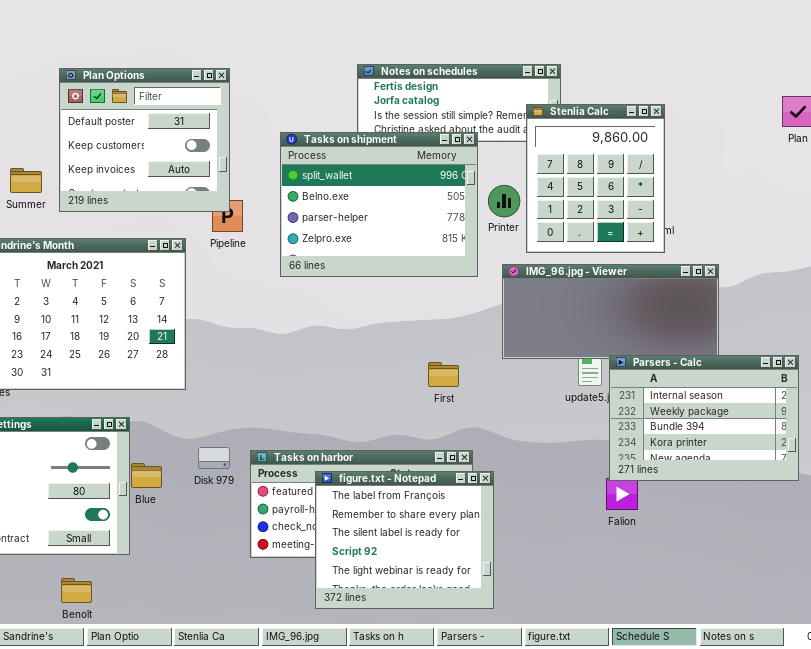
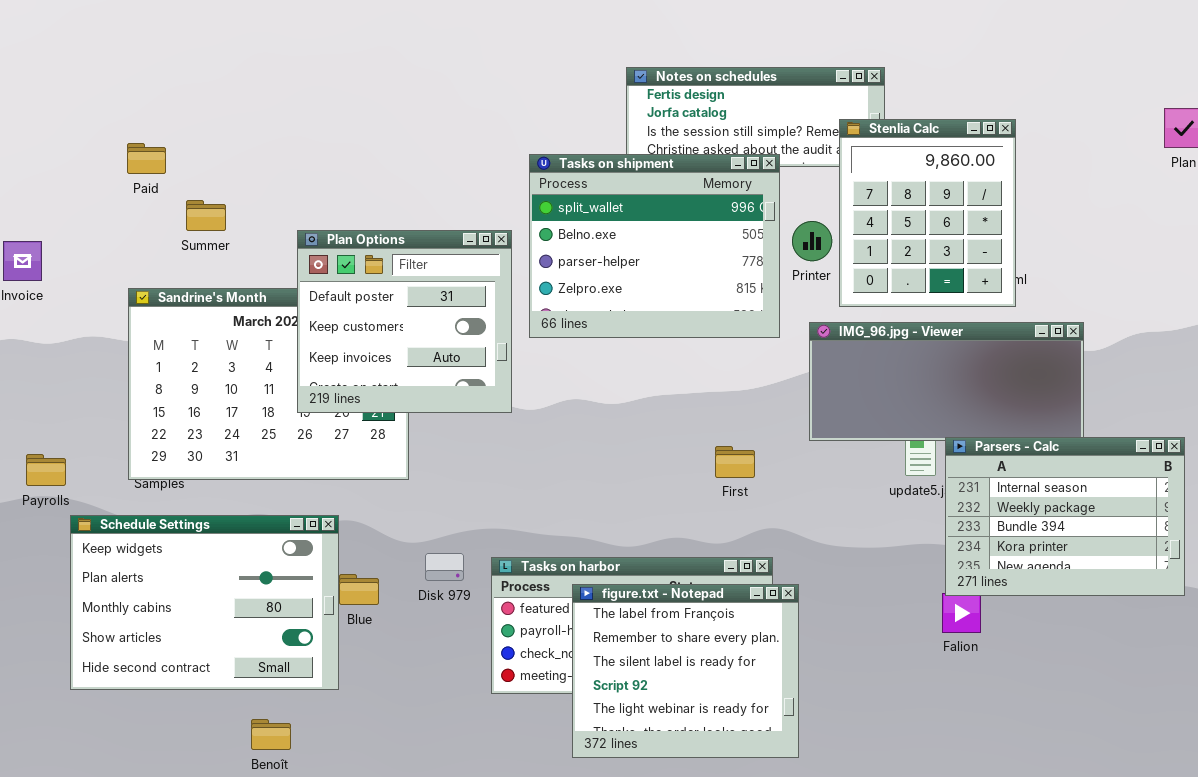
Plan Options: [59,68,230,212] -> [297,230,512,413], moved

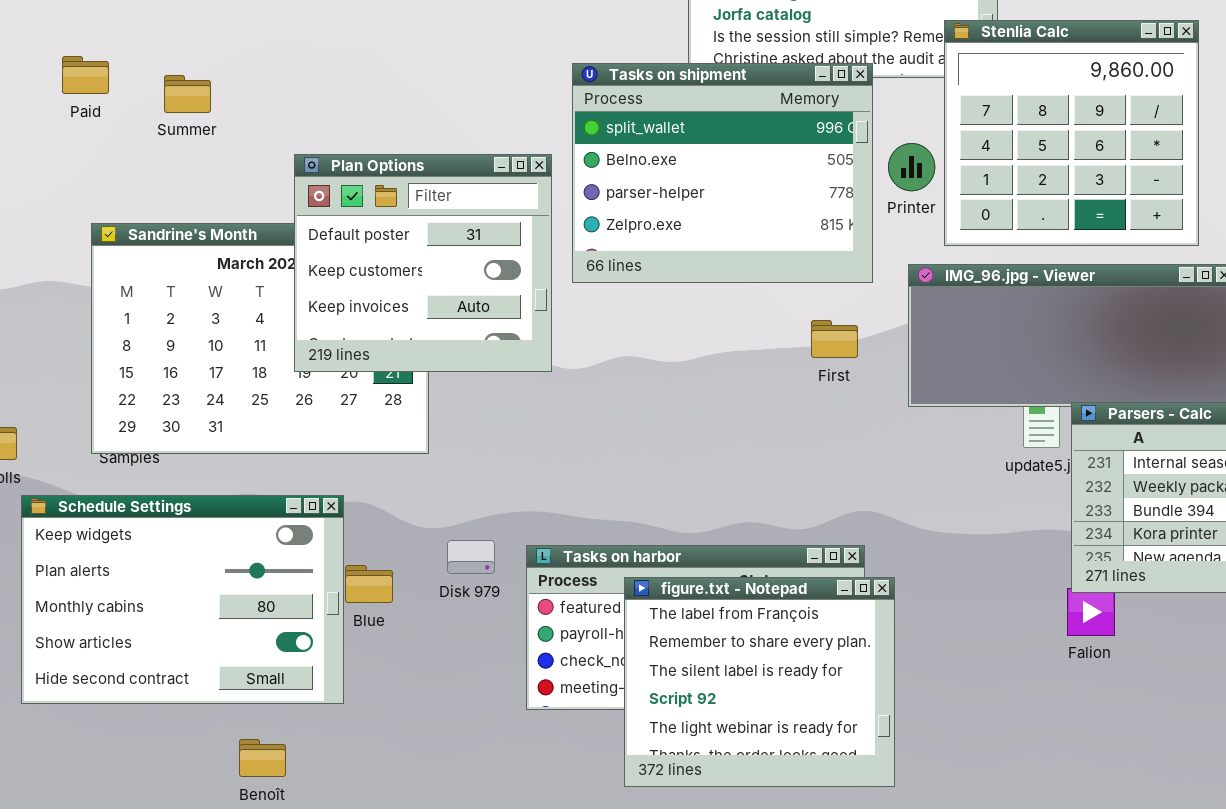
Stenlia Calc: [839,119,1016,307] -> [944,20,1199,246], resized
Paid: [127,143,166,174] -> [62,56,109,94], moved
Summer: [186,200,226,231] -> [164,75,211,113], moved
First: [715,446,755,478] -> [811,320,858,358], moved

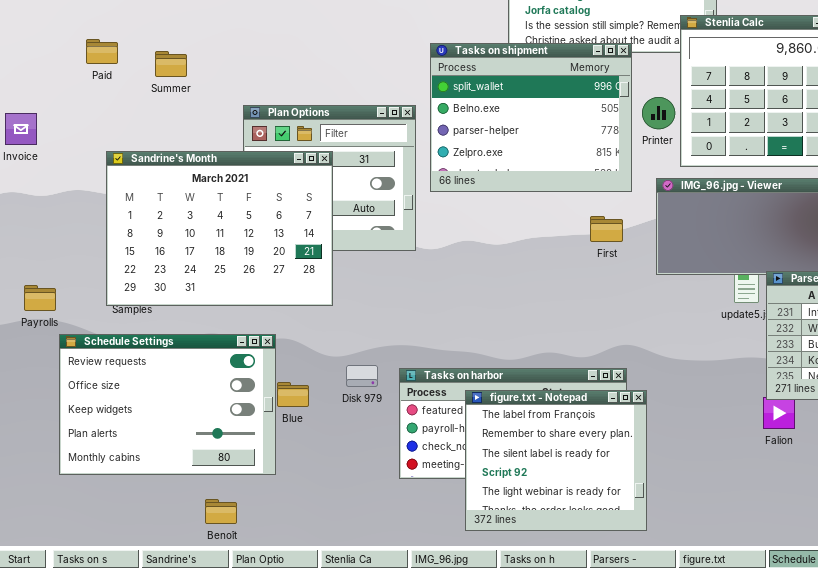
Sandrine's Month: [91,223,429,454] -> [106,151,333,306], raised
Schedule Settings: [21,495,344,704] -> [59,334,276,475], scrolled up 2 rows

